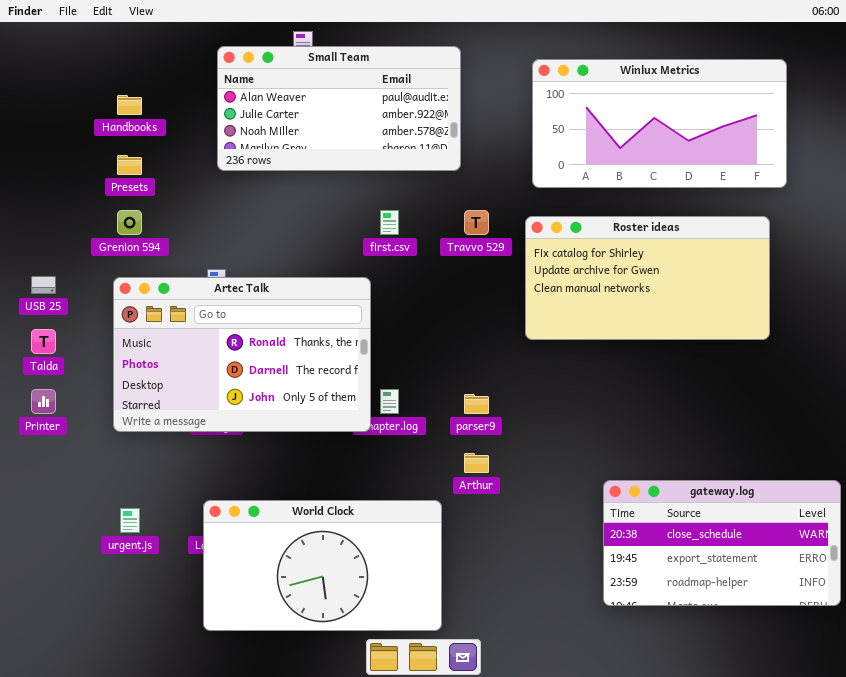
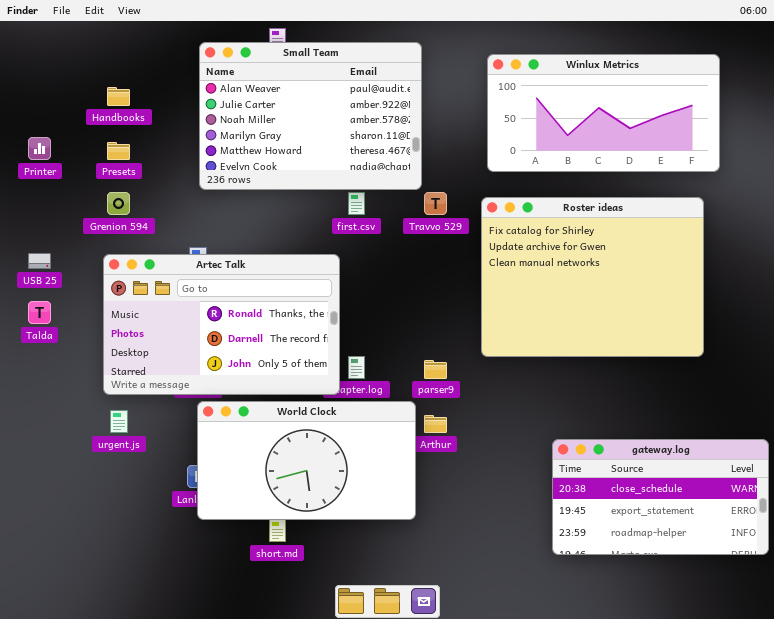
Small Team: [217,46,461,171] -> [199,42,422,190], resized
Roster ideas: [525,216,770,340] -> [481,197,704,357], resized
Printer: [31,389,56,414] -> [28,137,51,160], moved
World Clock: [203,500,442,631] -> [197,401,416,520], moved
urgent.js: [120,508,140,533] -> [110,410,128,433], moved

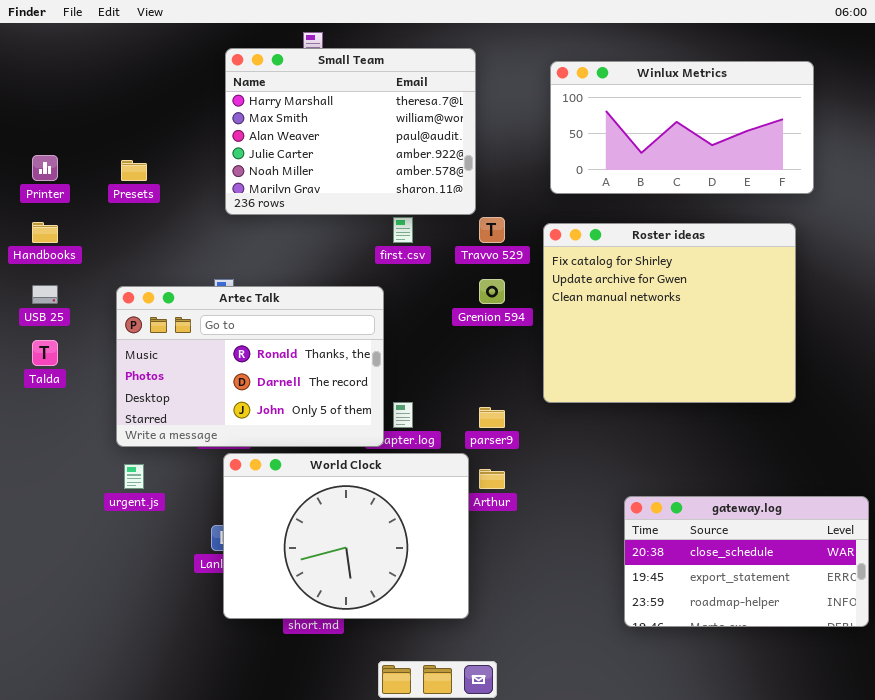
Small Team: [199,42,422,190] -> [225,48,476,215], scrolled up 2 rows
Handbooks: [107,87,130,106] -> [32,222,58,243], moved
Grenion 594: [107,192,130,215] -> [479,279,505,304], moved
World Clock: [197,401,416,520] -> [223,453,469,619], resized

